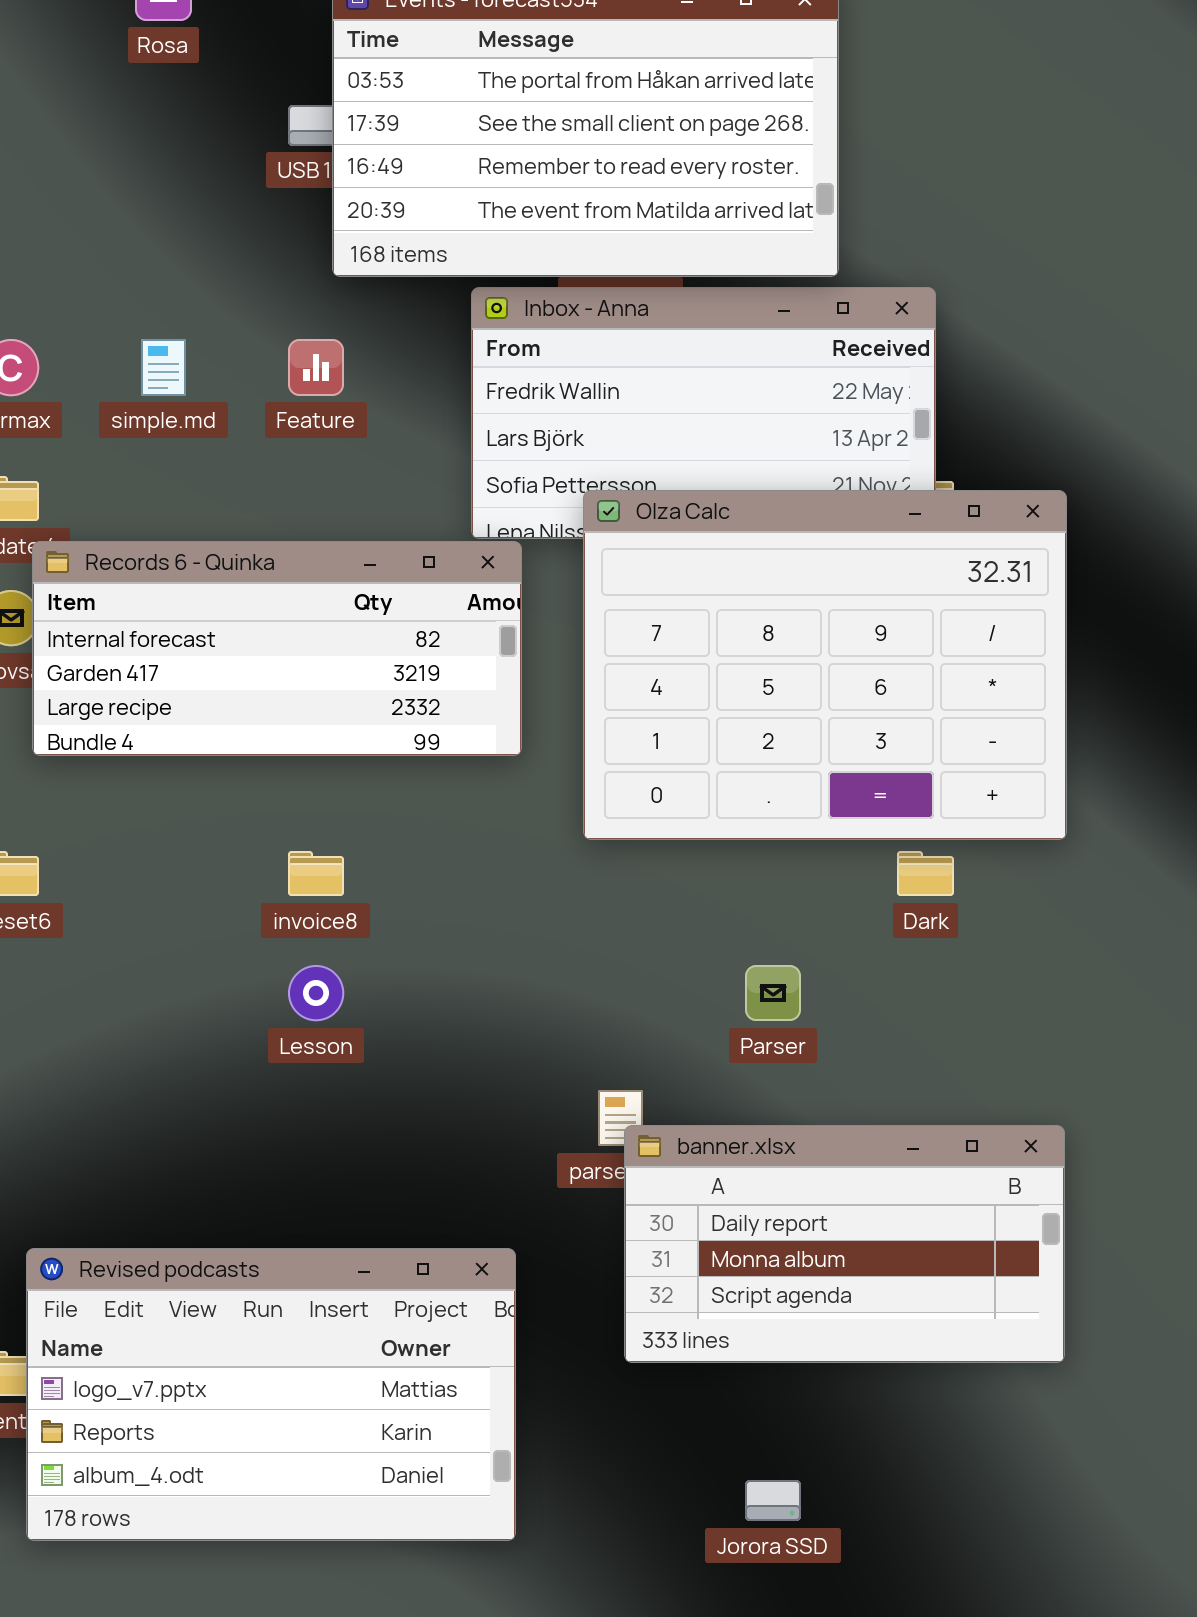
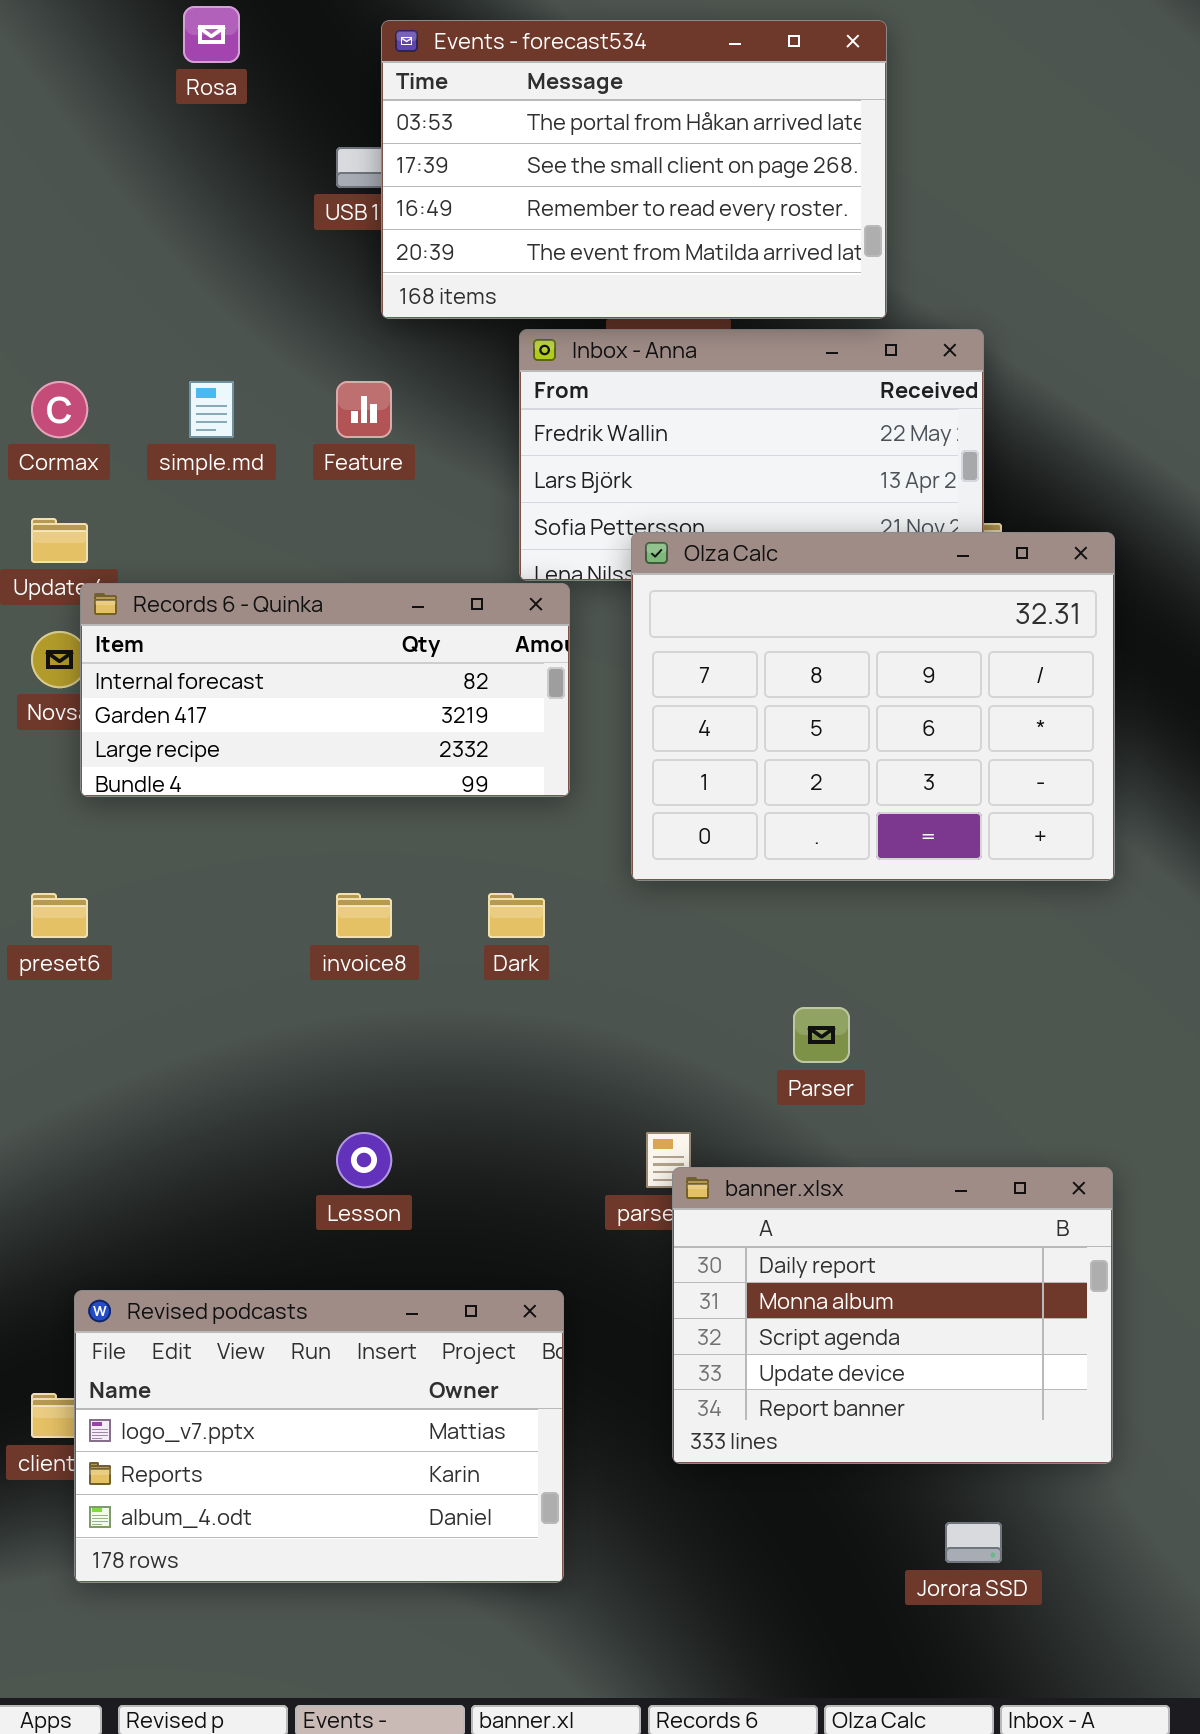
Dark: [897,851,954,896] -> [488,893,545,938], moved
Lesson: [288,965,344,1021] -> [336,1132,392,1188], moved
banner.xlsx: [624,1125,1065,1363] -> [672,1167,1113,1464], resized
Jorora SSD: [745,1480,801,1521] -> [945,1522,1002,1563], moved

